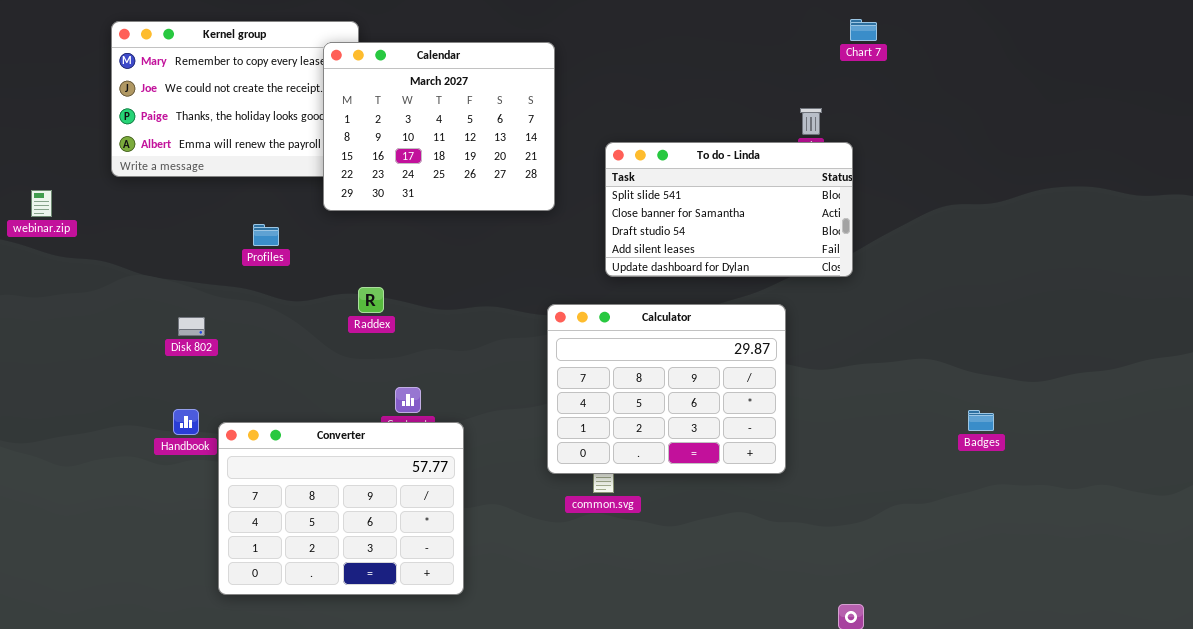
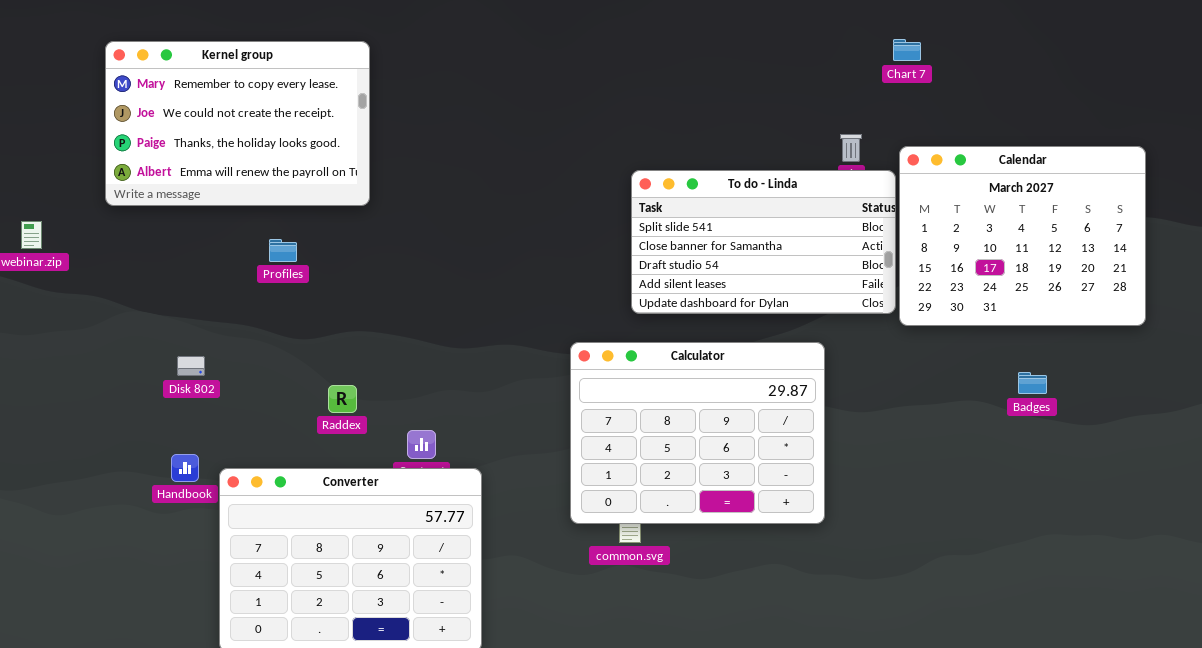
Calendar: [323,42,555,211] -> [899,146,1146,326], moved
Profiles: [253,224,279,246] -> [269,239,297,262], moved
Raddex: [358,287,384,313] -> [328,385,357,413], moved
Badges: [968,410,994,431] -> [1018,372,1047,394], moved

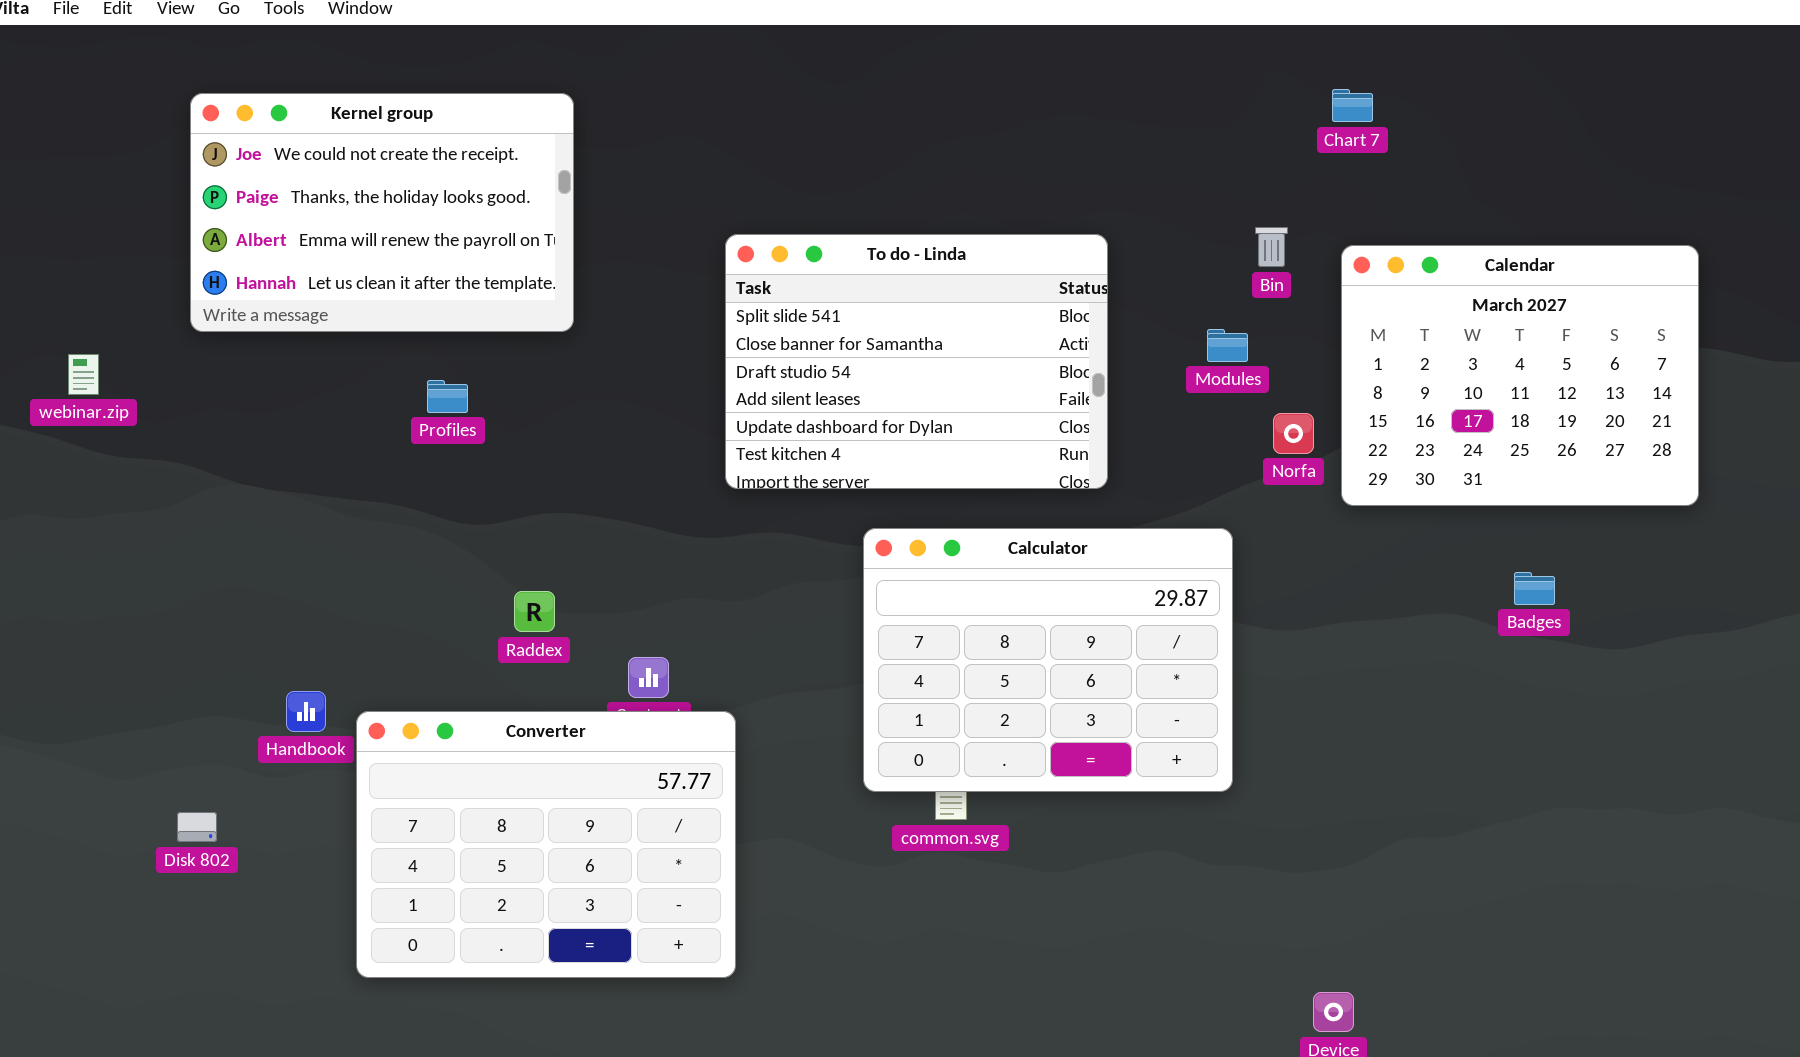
Kernel group: [105,41,370,206] -> [190,93,574,332], scrolled down 1 row
To do - Linda: [631,170,896,314] -> [725,234,1108,489], moved, resized
Disk 802: [177,356,205,376] -> [177,812,217,842], moved

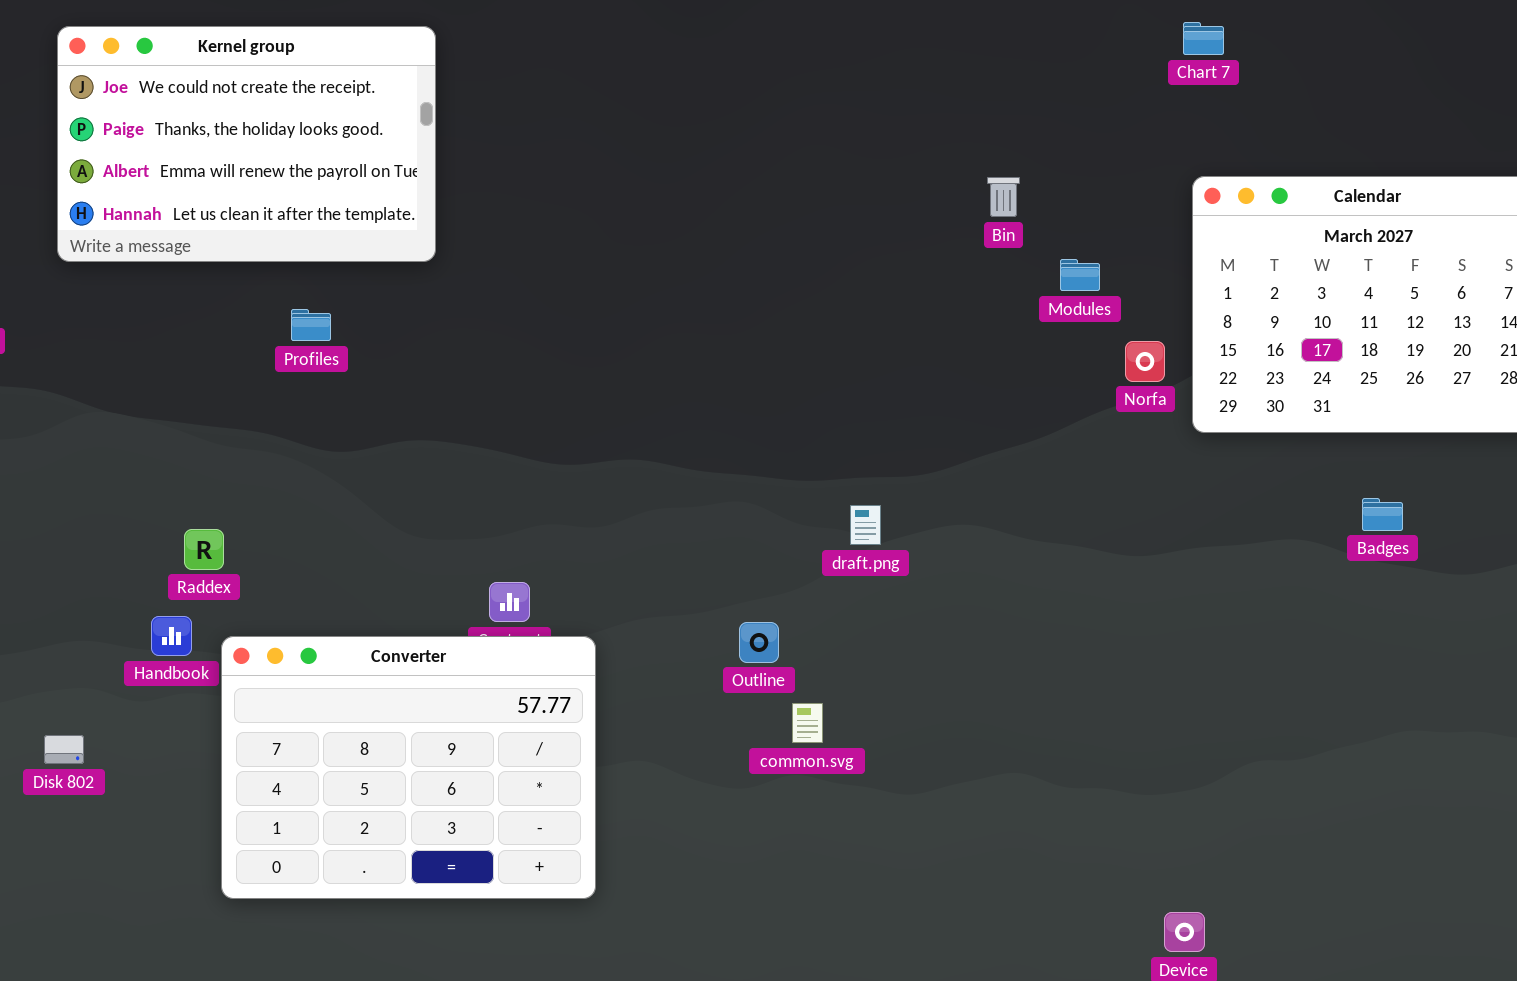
Bin: [1255,227,1288,267] -> [987,177,1020,217], moved
To do - Linda: [725,234,1108,489] -> none, closed
Calculator: [863,528,1233,792] -> none, closed
Raddex: [514,591,555,632] -> [184,529,224,570], moved

